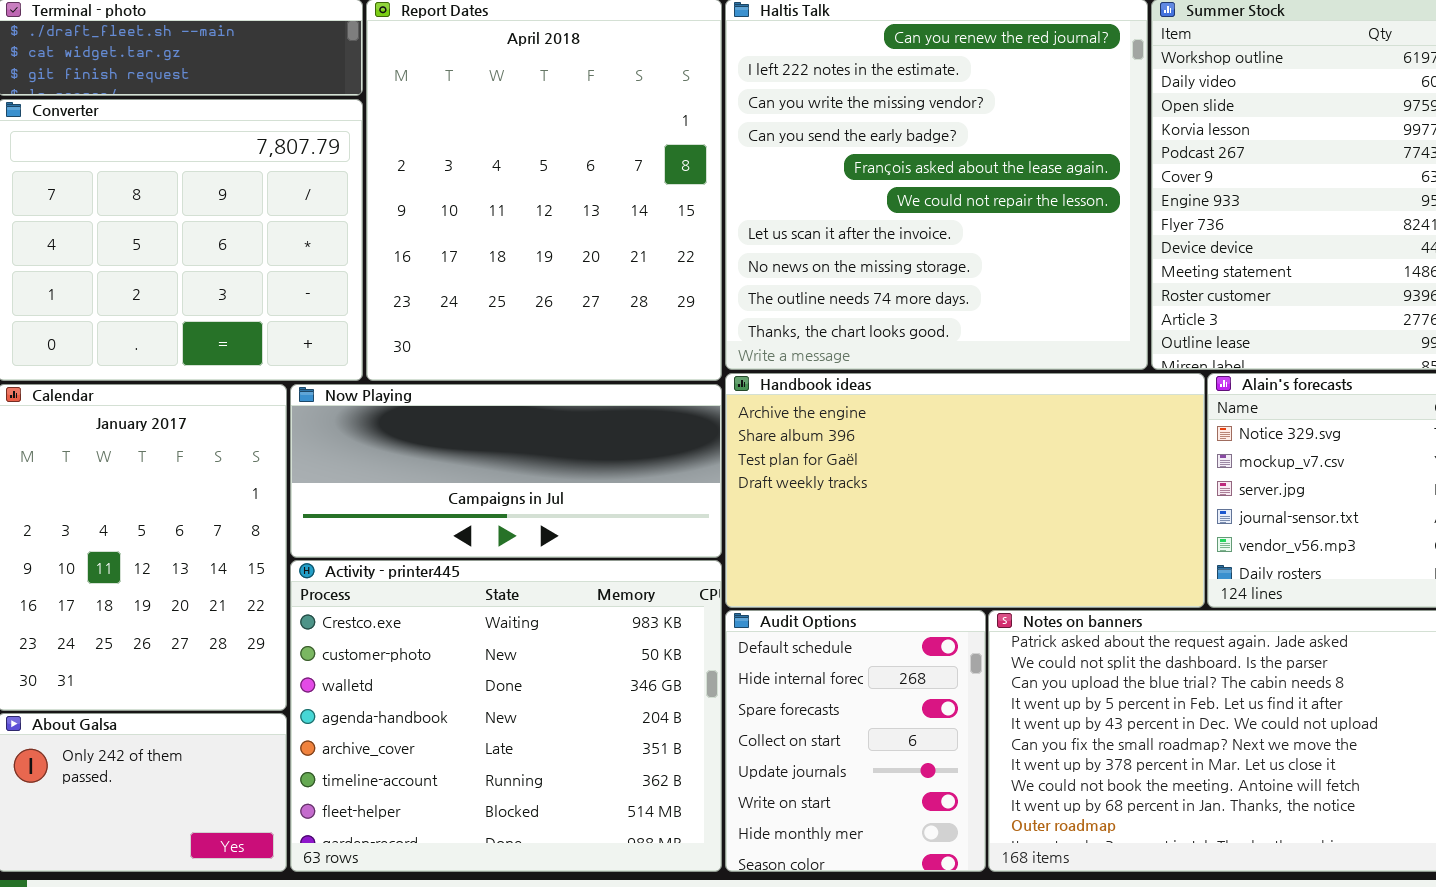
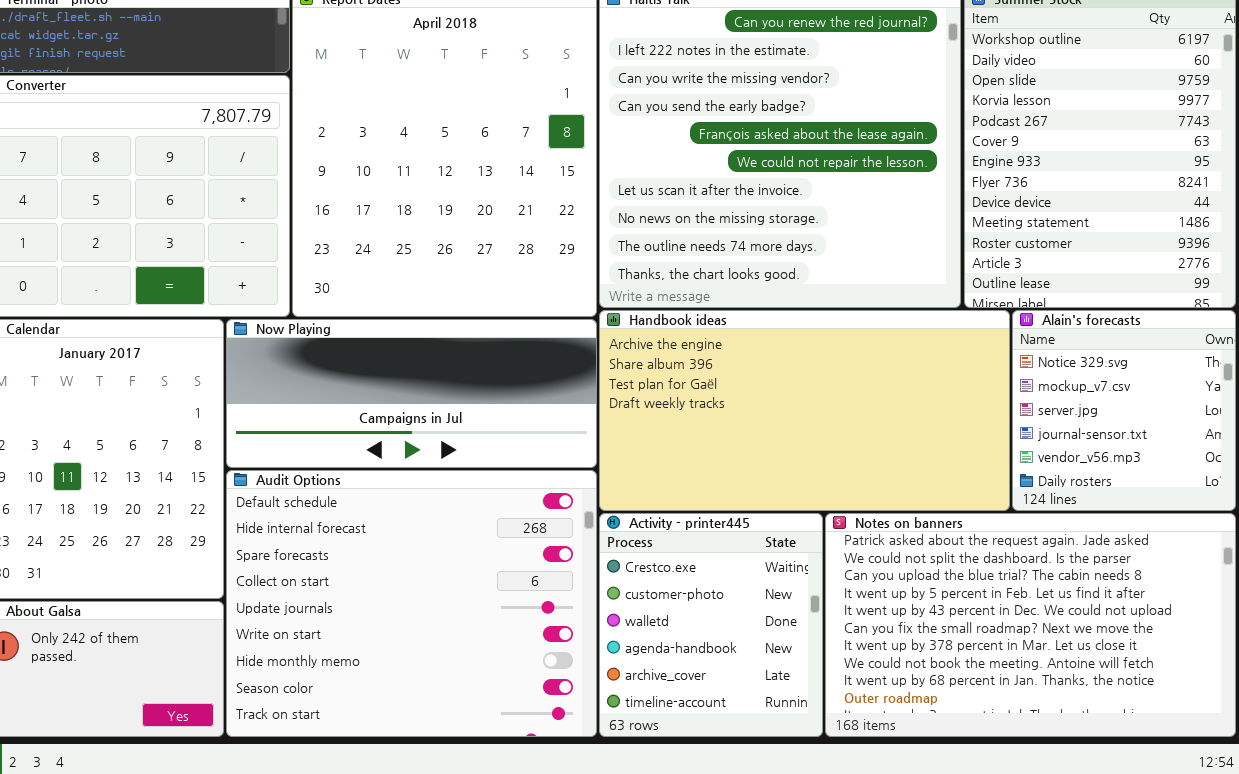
Activity - printer445: [290,560,722,872] -> [599,513,823,737], moved, resized
Audit Options: [725,610,986,872] -> [226,470,597,737], moved, resized

